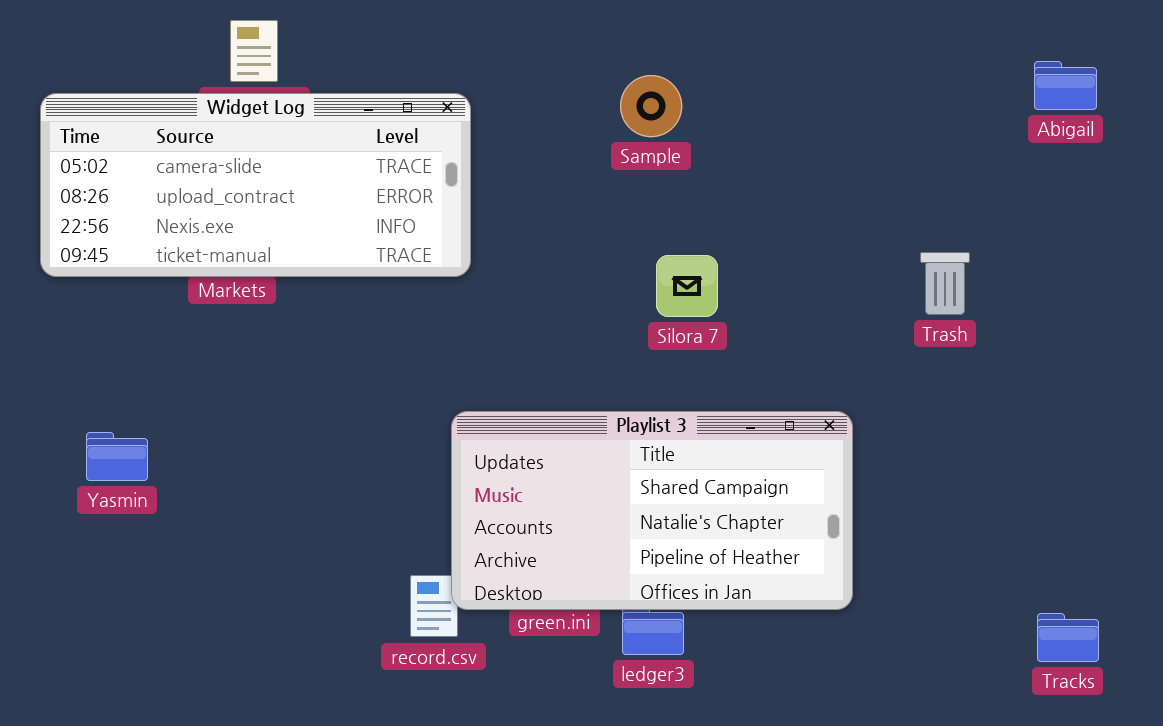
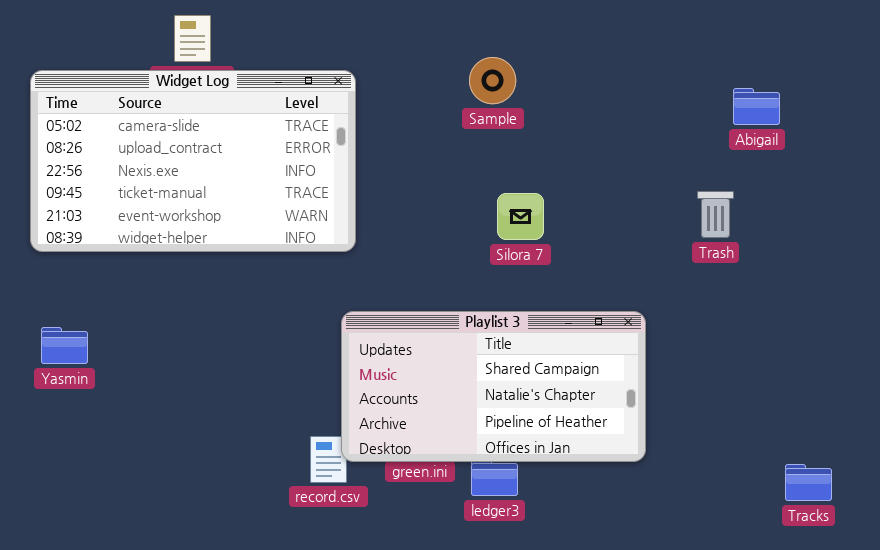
Abigail: [1034,61,1097,110] -> [733,88,780,125], moved
Widget Log: [40,93,471,277] -> [30,70,356,252], resized
Yasmin: [86,432,148,481] -> [41,327,88,364], moved

